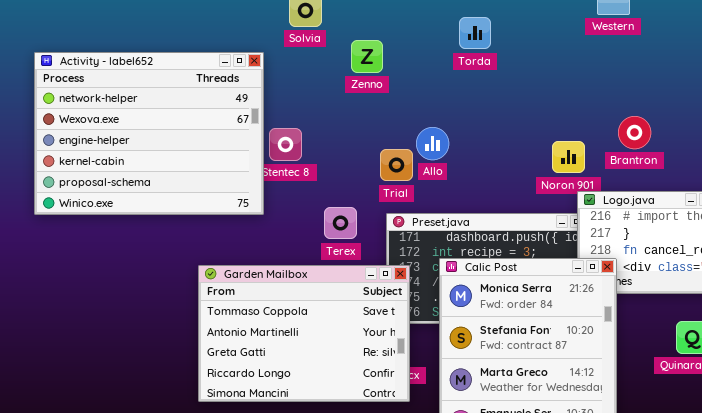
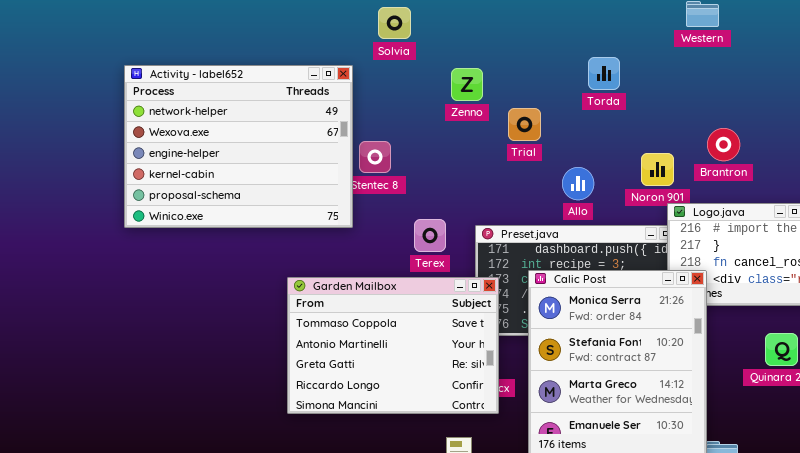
Torda: [459,17,491,49] -> [588,57,620,90], moved
Zenno: [351,40,383,73] -> [451,68,483,101], moved
Allo: [416,127,449,160] -> [562,167,594,200], moved
Trial: [380,149,413,181] -> [508,108,541,141], moved

